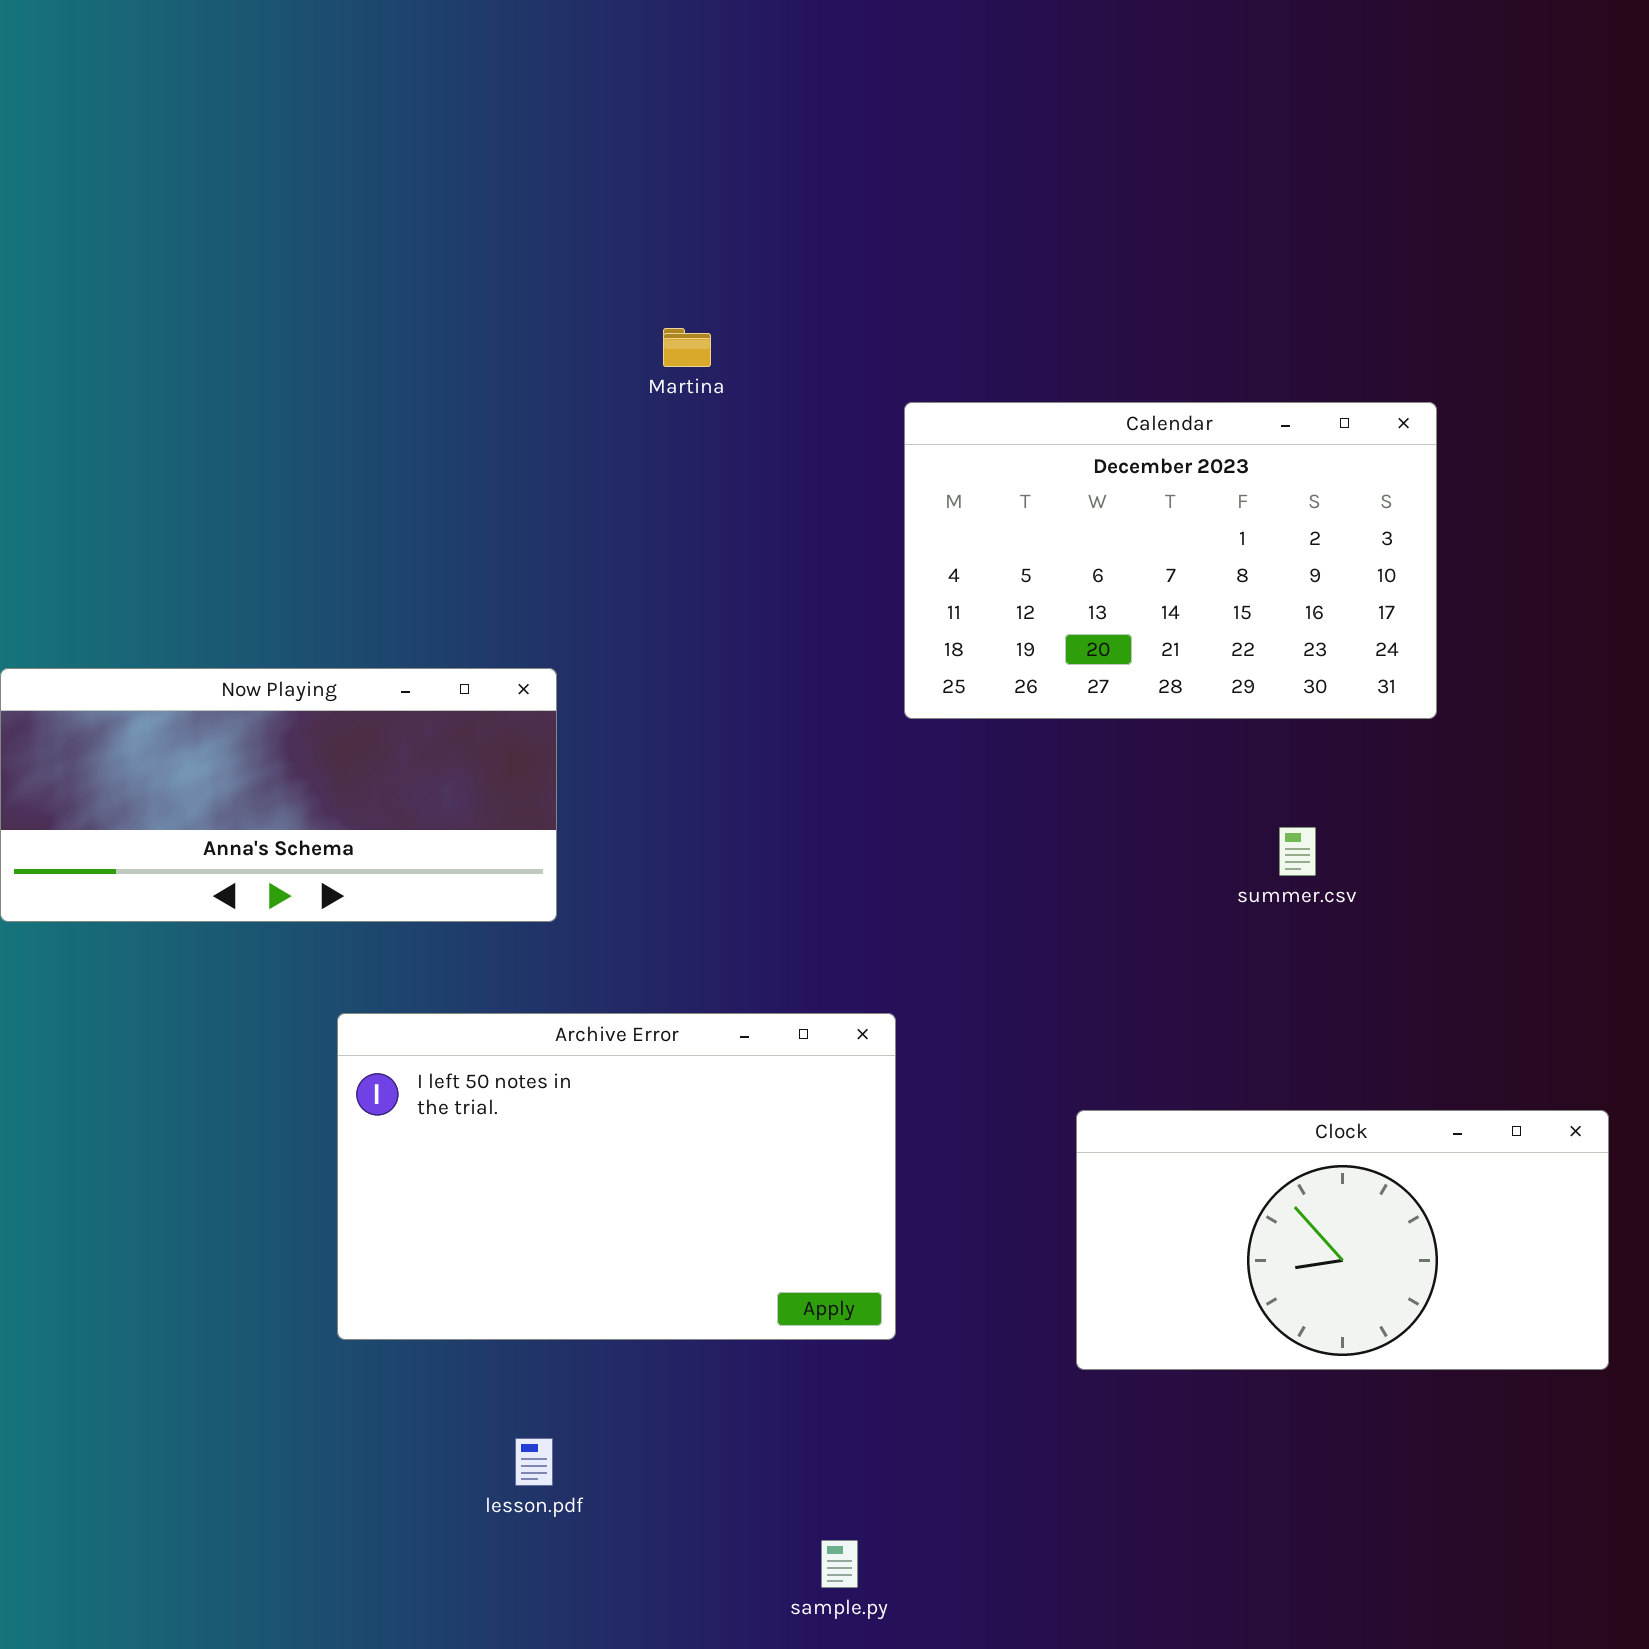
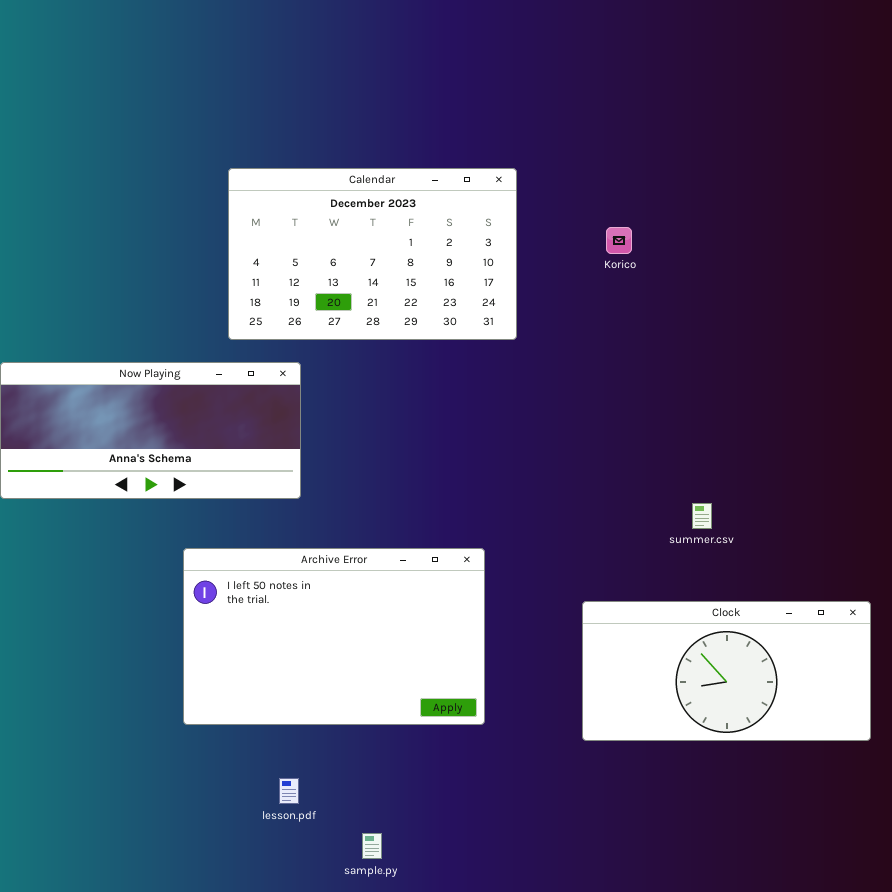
Calendar: [904,402,1437,719] -> [228,168,517,340], moved
summer.csv: [1279,827,1316,876] -> [692,503,712,529], moved
sample.py: [821,1540,858,1588] -> [362,833,382,859], moved

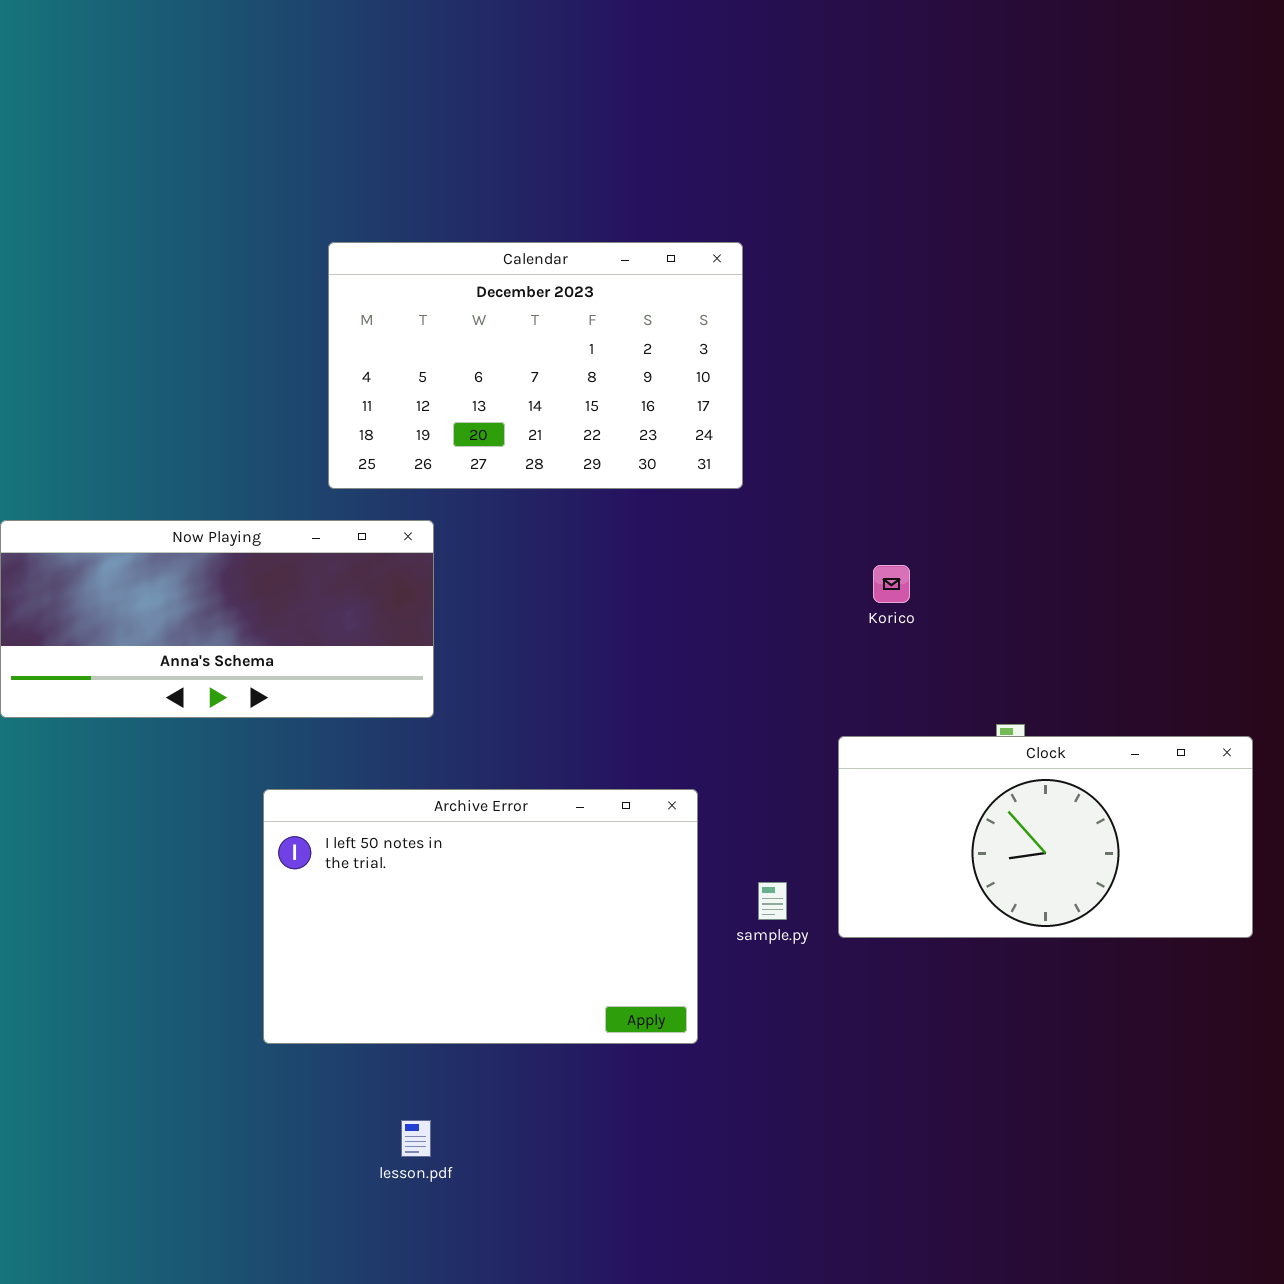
Korico: [606,227,632,254] -> [873,565,910,603], moved
Clock: [582,601,871,741] -> [838,736,1253,938], moved
sample.py: [362,833,382,859] -> [758,882,787,920], moved

